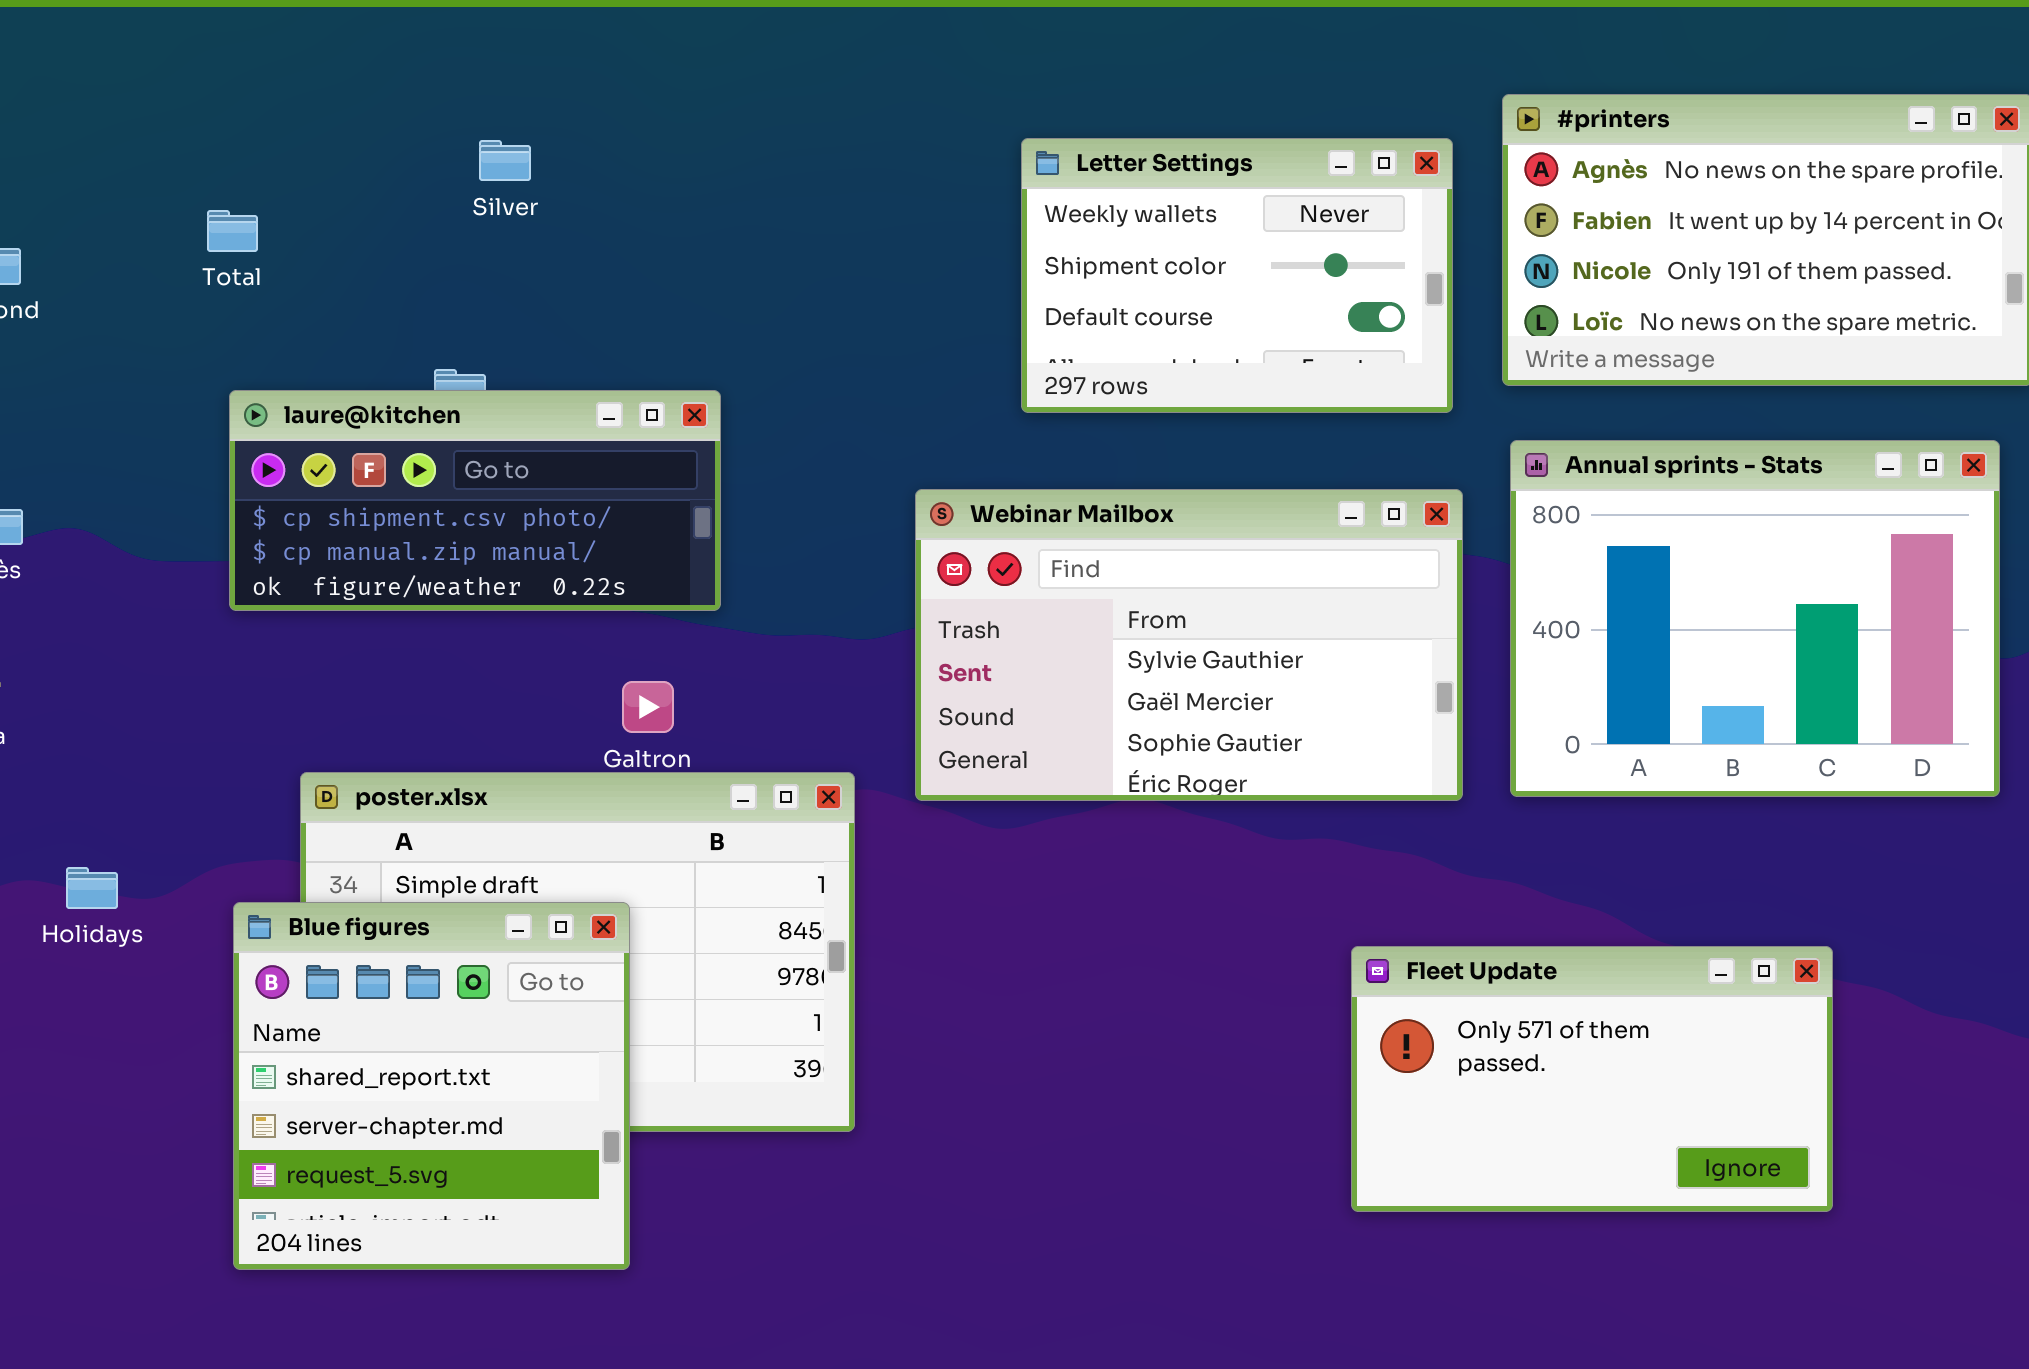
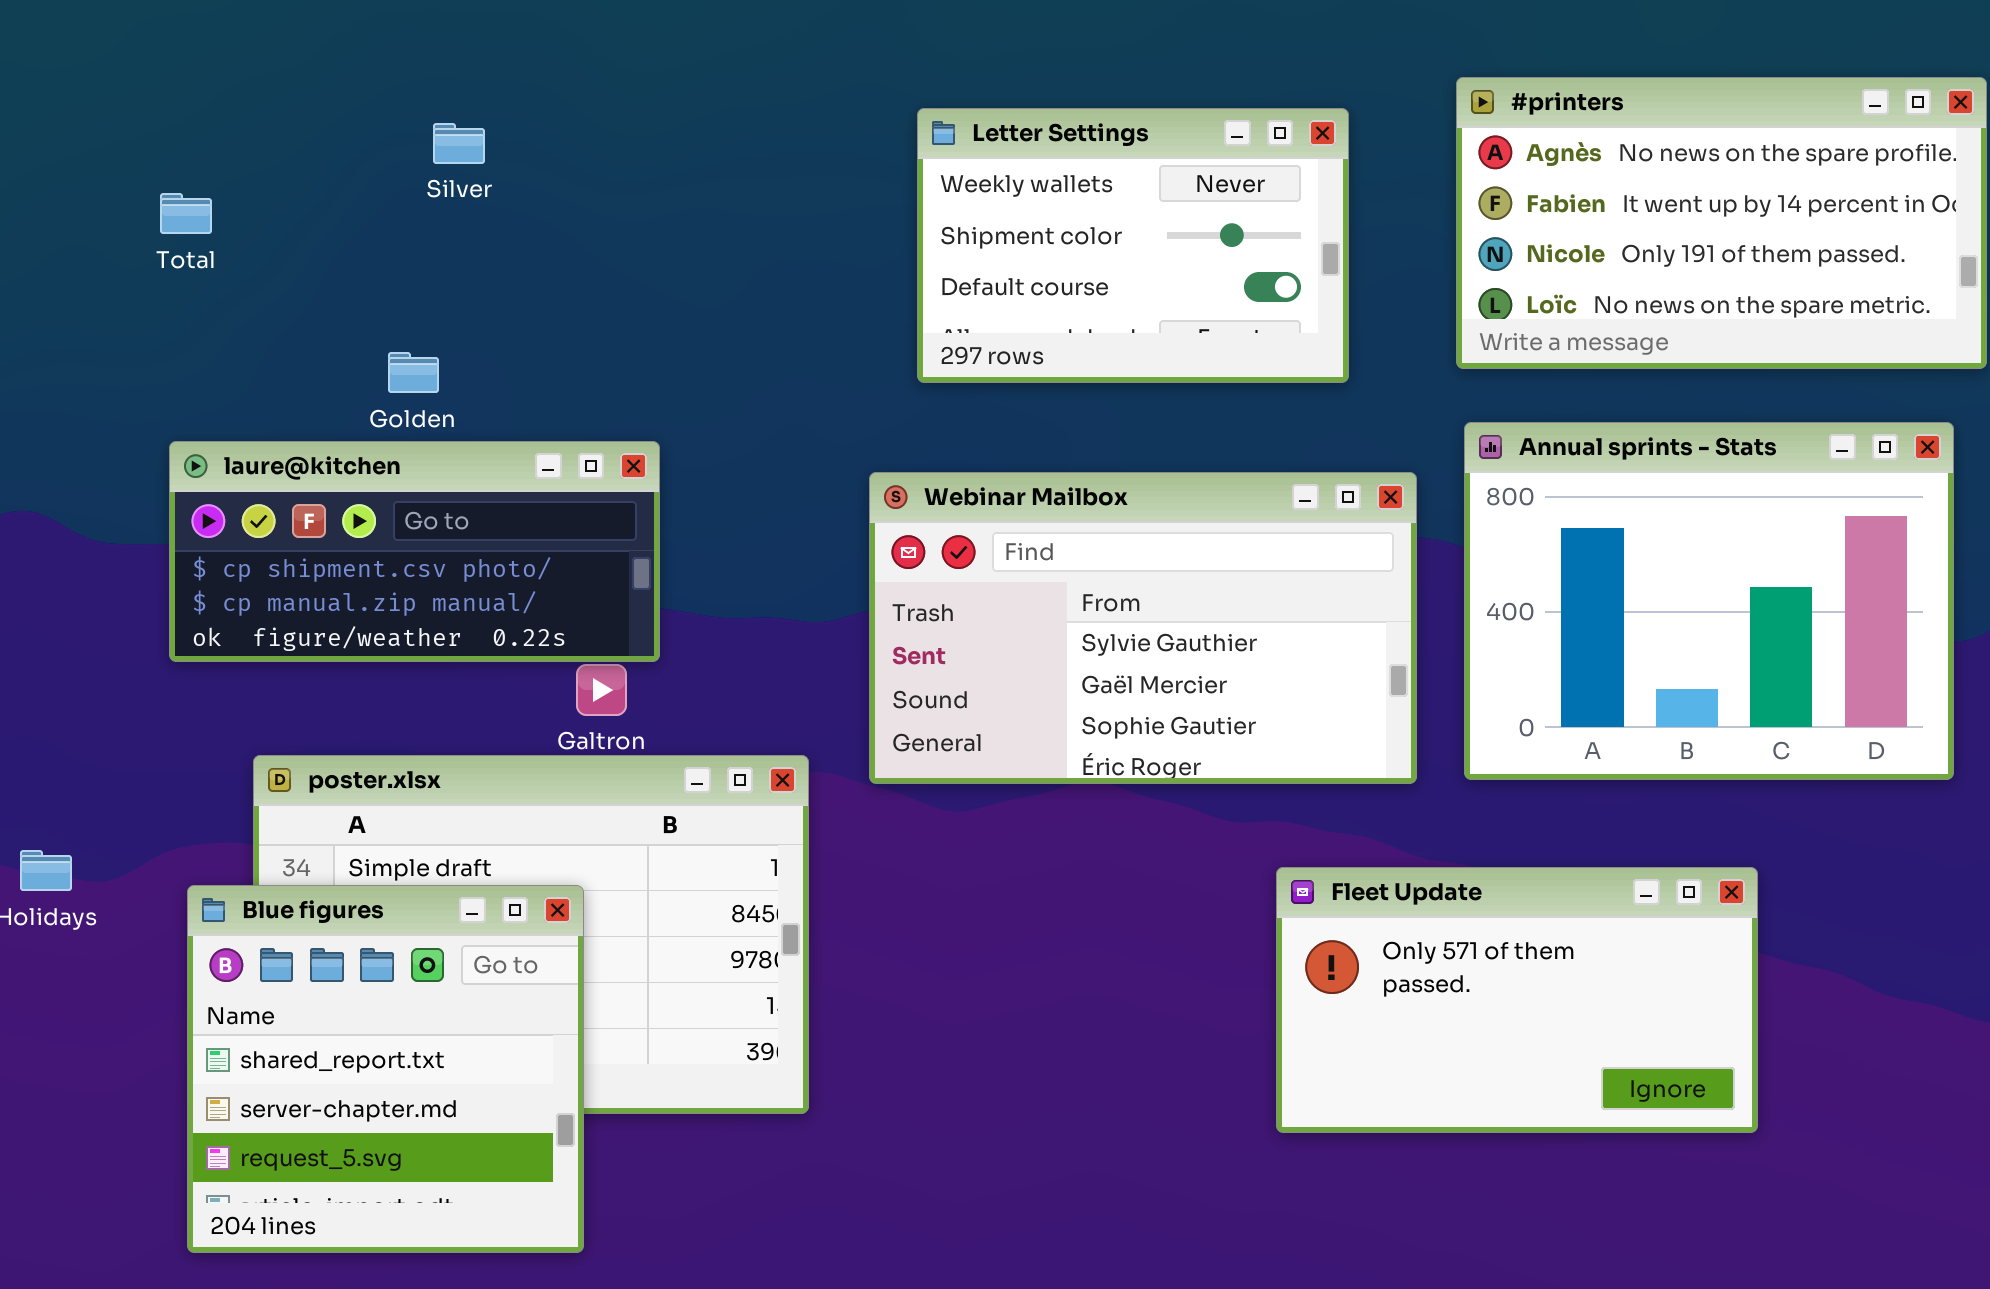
Letter Settings: [1021,138,1453,413] -> [917,108,1349,383], moved
laure@kitchen: [229,390,721,611] -> [169,441,660,662], moved
Fleet Update: [1351,946,1833,1212] -> [1276,867,1758,1133], moved

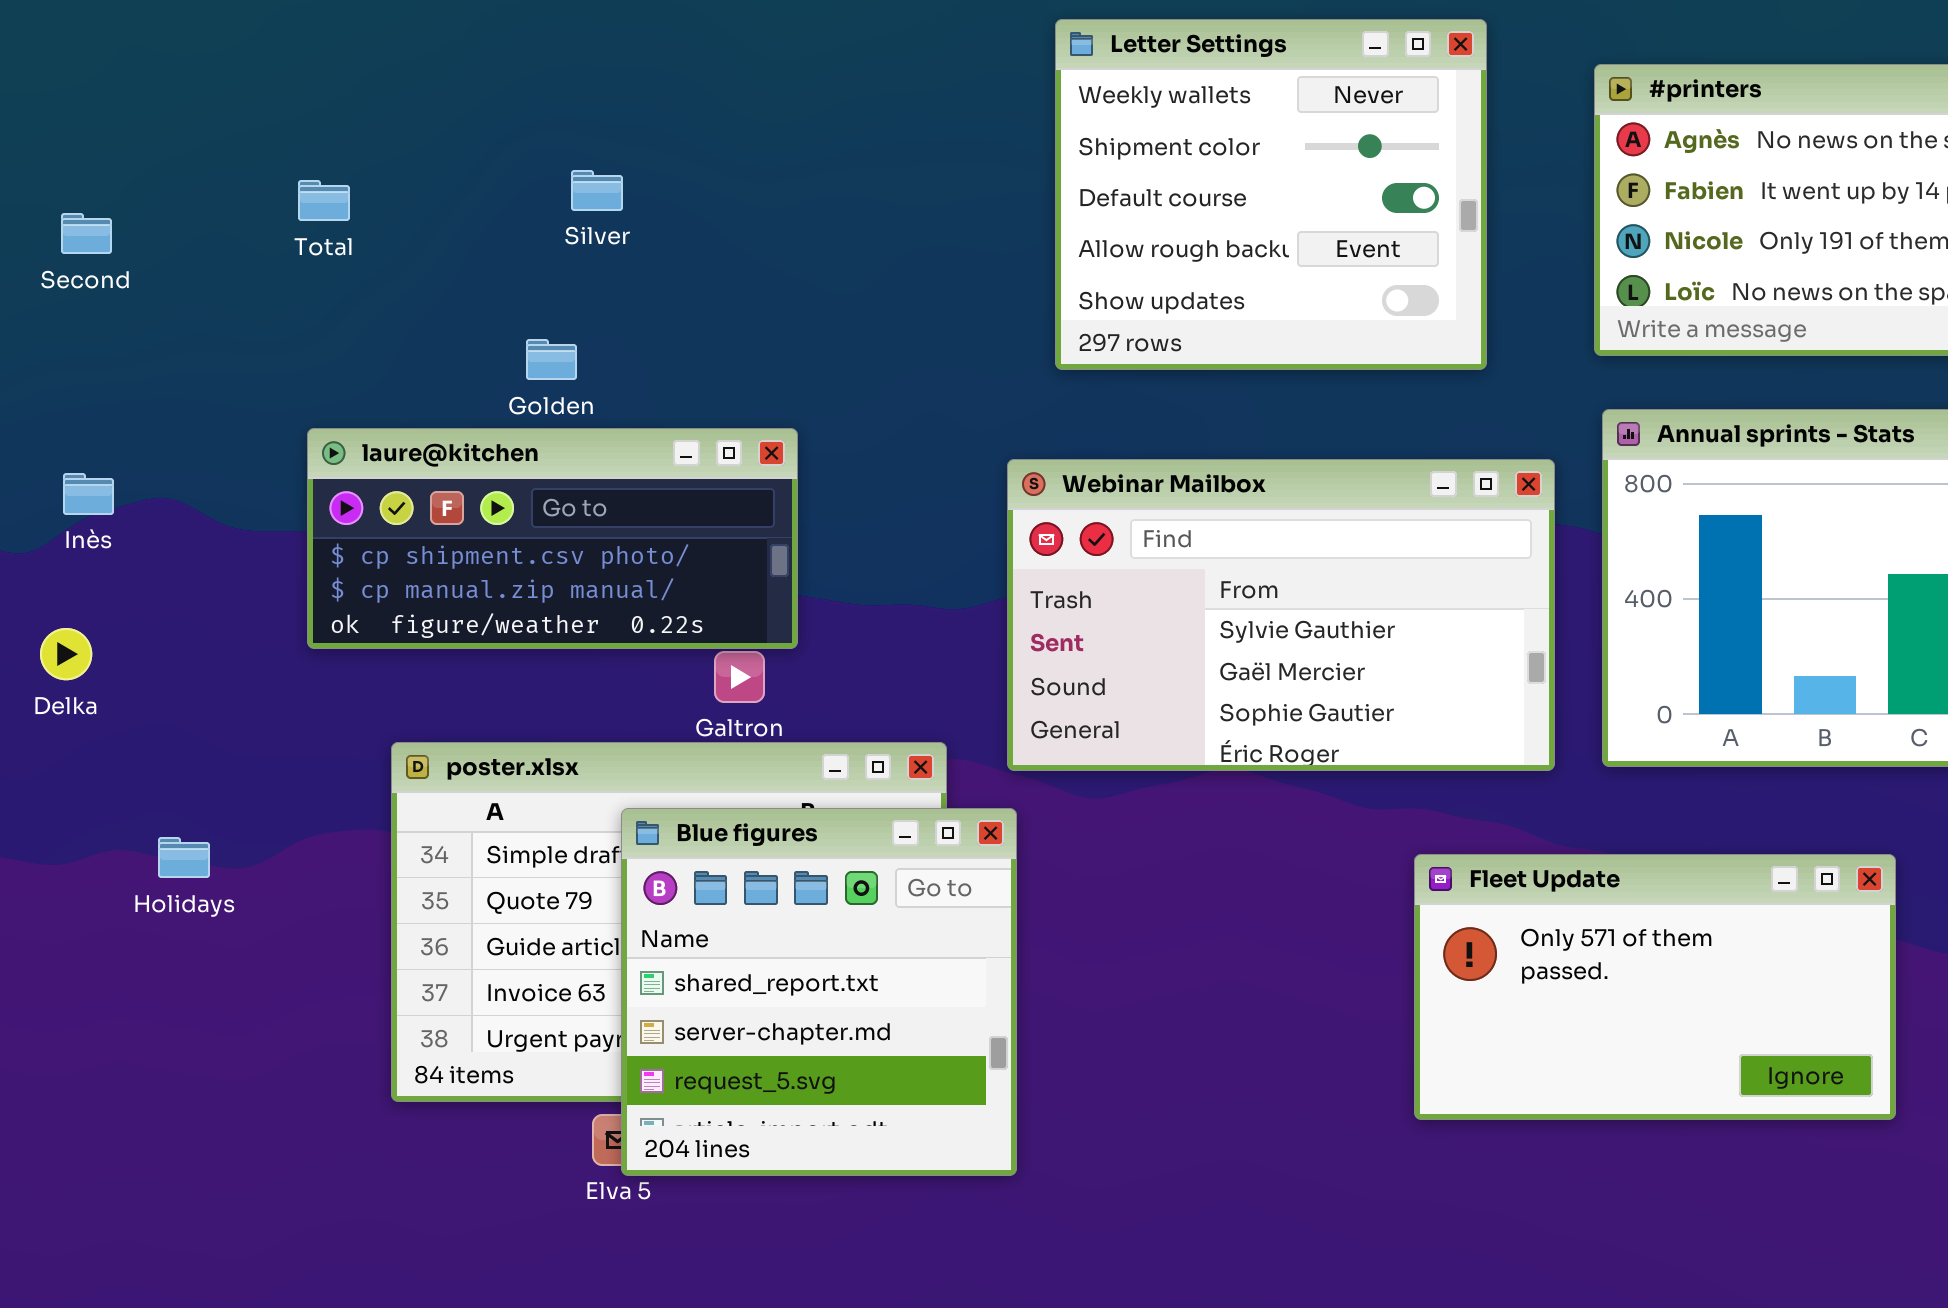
Letter Settings: [917,108,1349,383] -> [1055,19,1487,370], resized
Silver: [433,123,485,164] -> [571,170,623,211], moved
Blue figures: [187,885,584,1253] -> [621,808,1017,1176], moved

